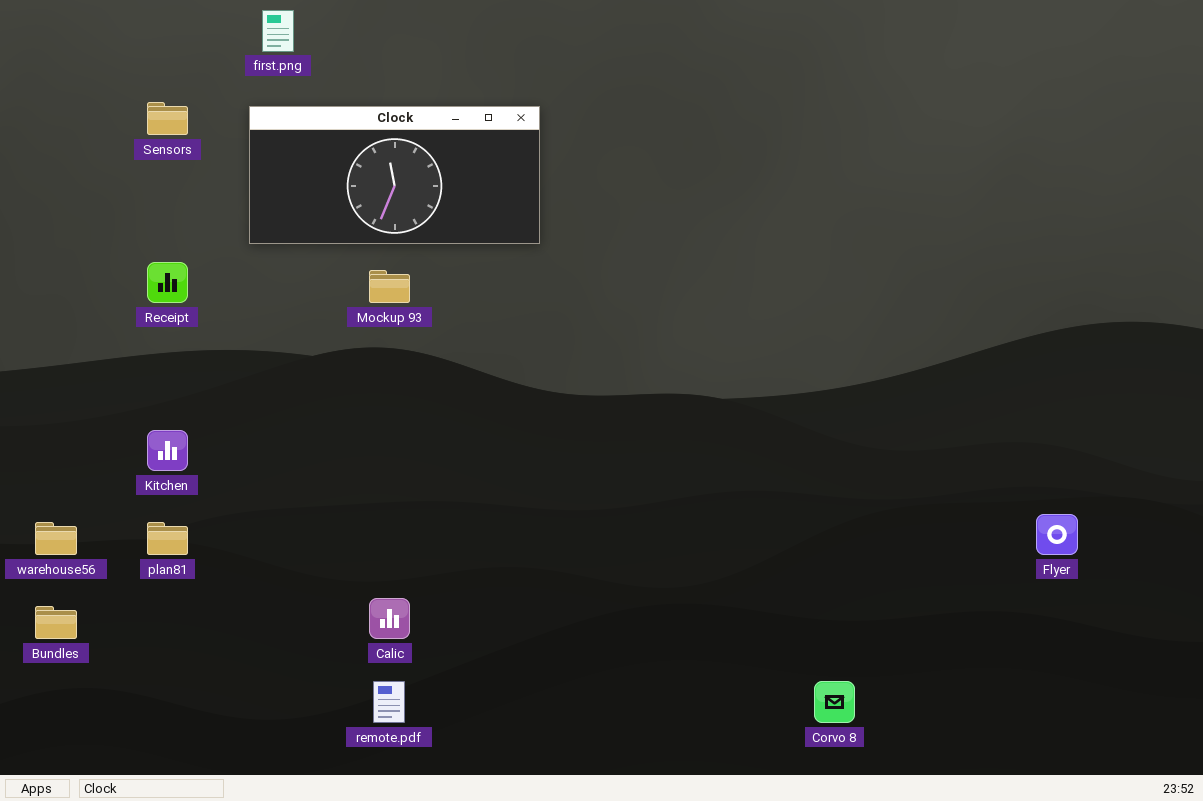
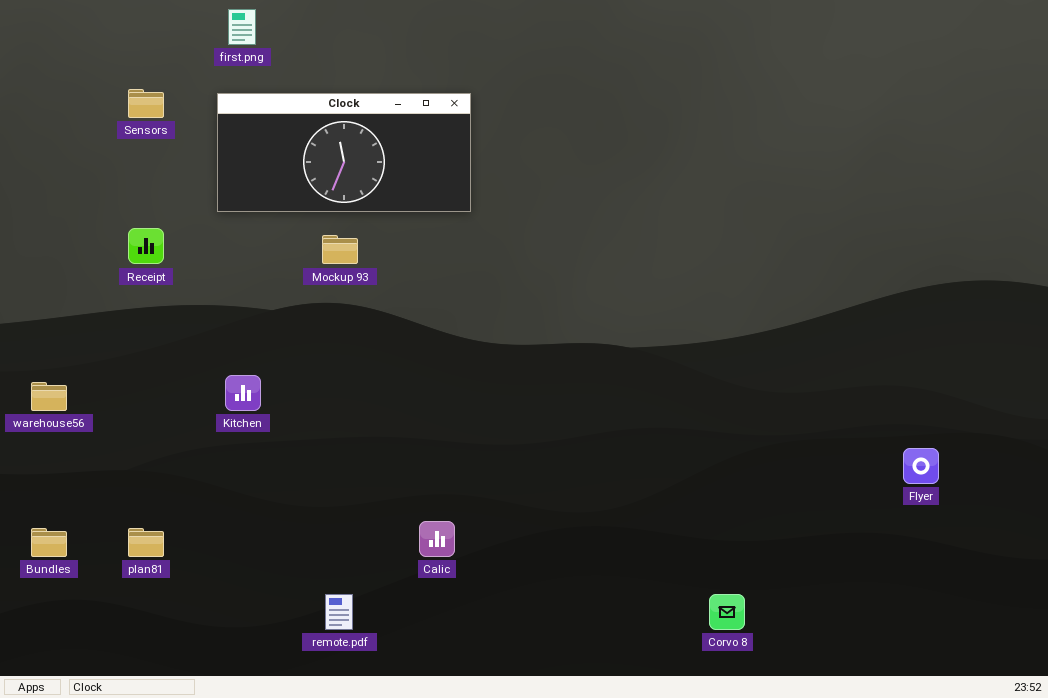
Kitchen: [147,430,188,471] -> [225,375,261,411], moved
warehouse56: [35,522,77,555] -> [31,382,67,411], moved
plan81: [147,522,188,555] -> [128,528,164,557], moved
Calic: [369,598,410,639] -> [419,521,455,557], moved

